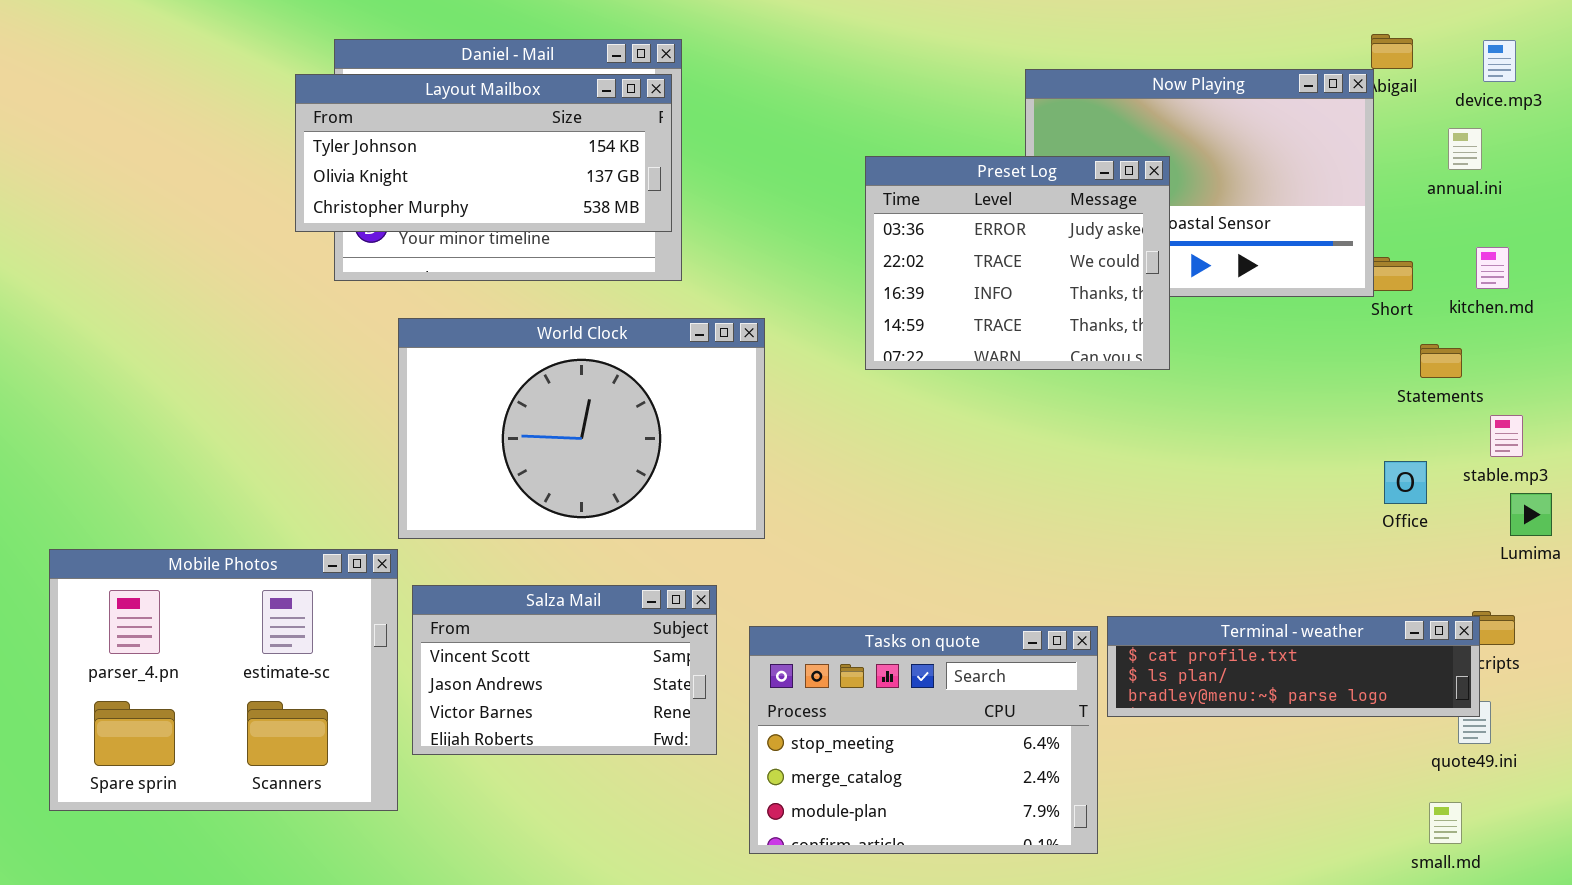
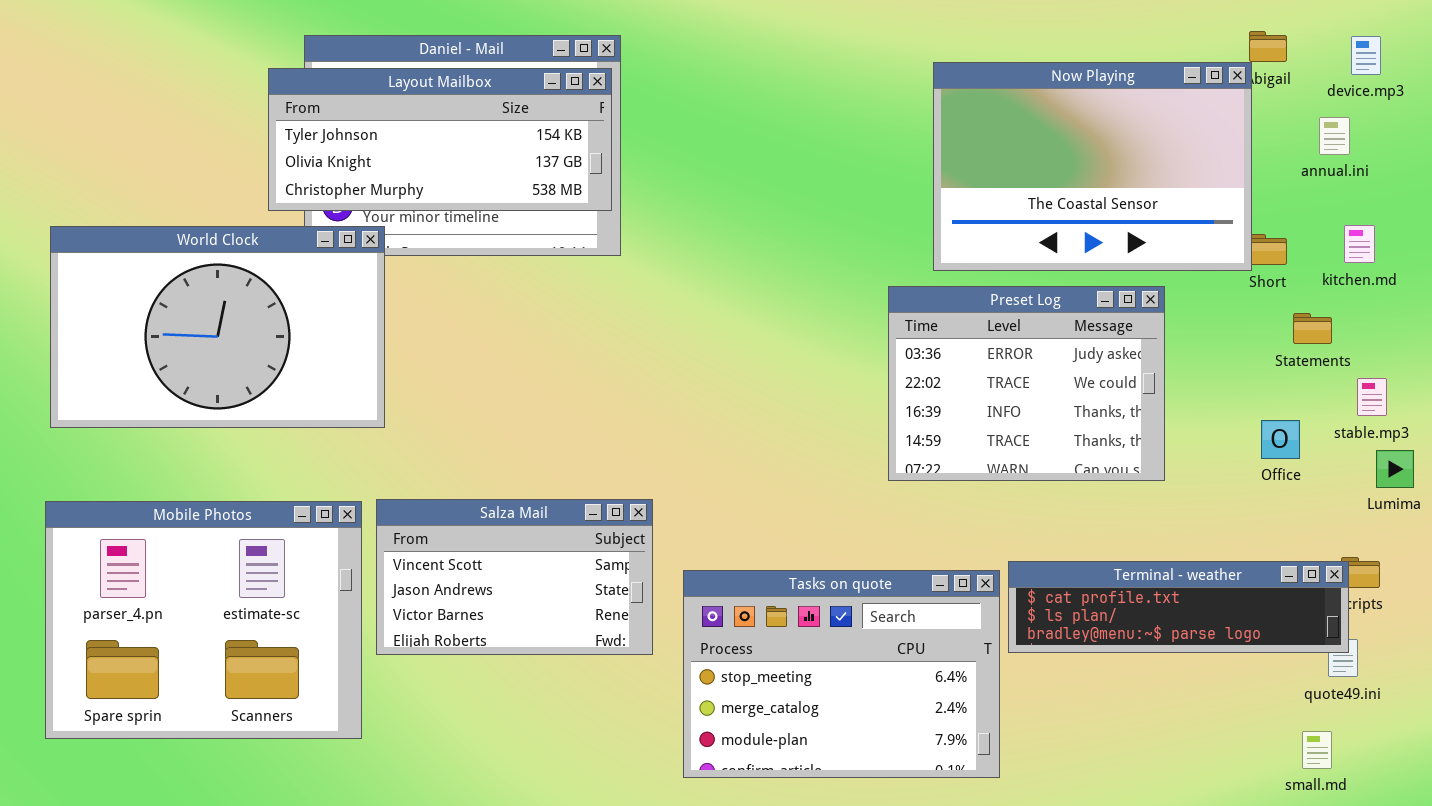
Preset Log: [865,156,1170,370] -> [888,286,1165,481], moved
World Clock: [398,318,765,539] -> [50,226,385,428], moved
Salza Mail: [412,585,717,755] -> [376,499,653,655], moved

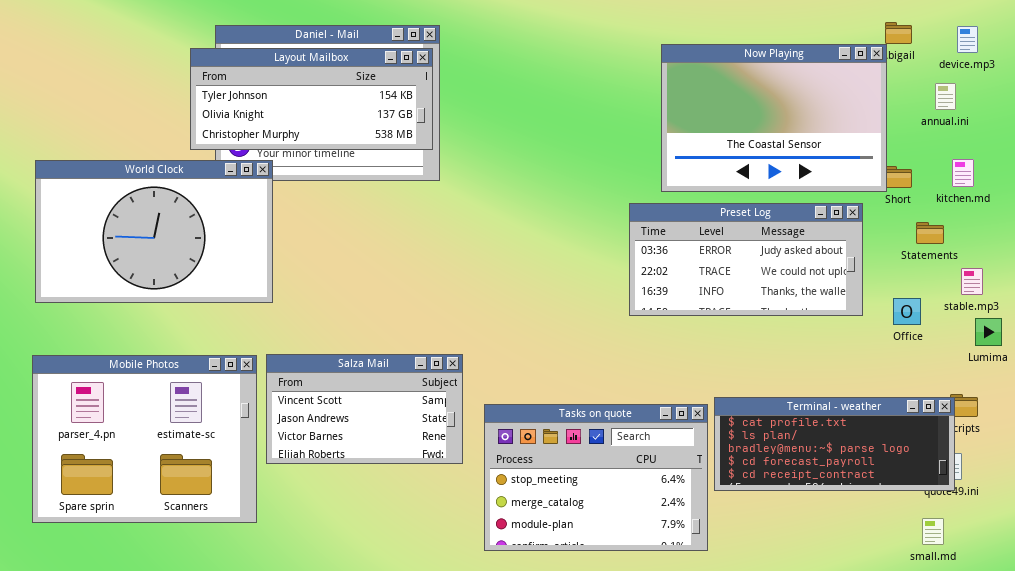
Preset Log: [888,286,1165,481] -> [629,203,863,316], resized
Terminal - weather: [1008,561,1349,653] -> [714,397,955,491], resized

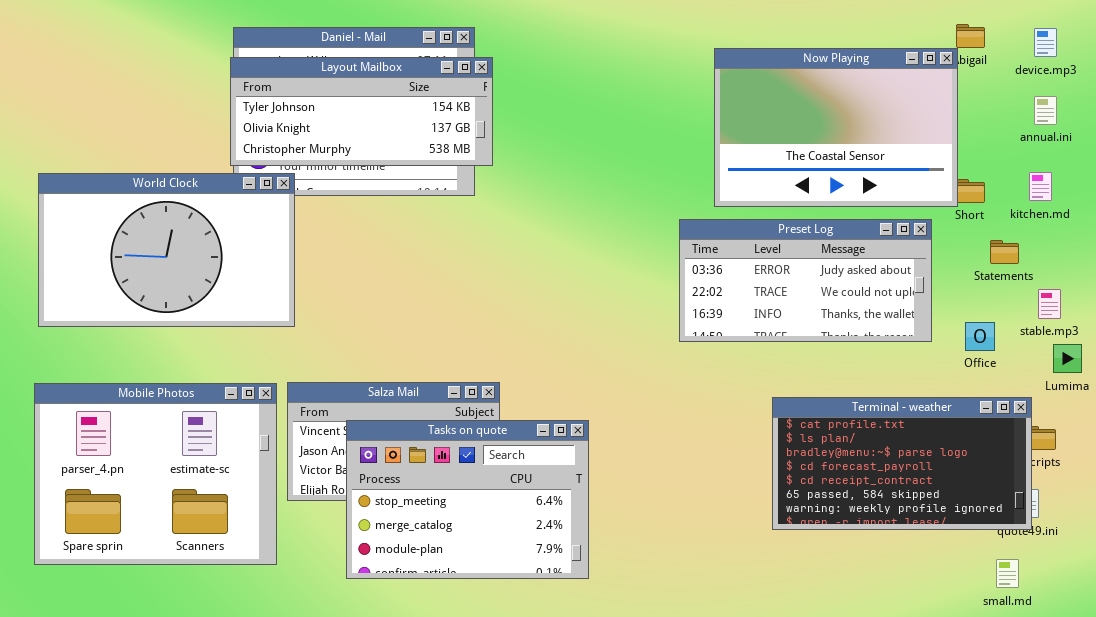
Layout Mailbox: [190,48,433,150] -> [230,57,493,166], moved
annual.ini: [935,83,956,110] -> [1034,96,1057,125], moved
Terminal - weather: [714,397,955,491] -> [772,397,1032,530], resized
Tasks on quote: [484,404,708,551] -> [346,420,589,579], moved

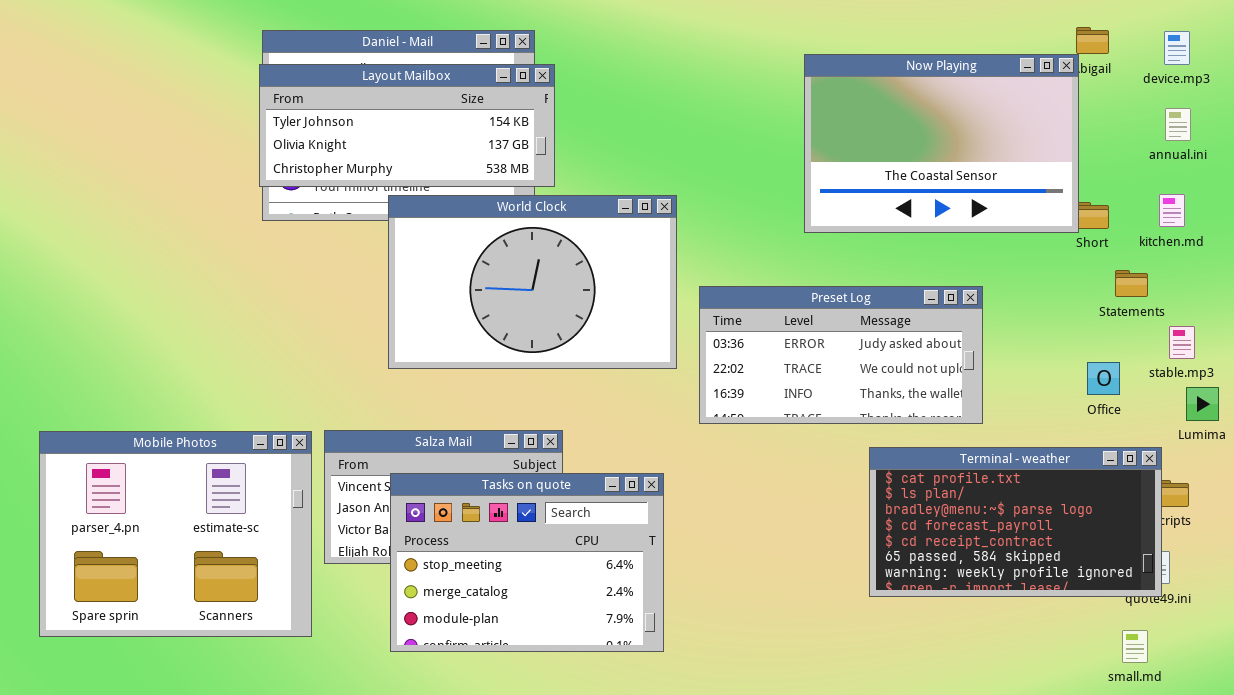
World Clock: [38,173,295,327] -> [388,195,677,369], moved
Preset Log: [679,219,932,342] -> [699,286,983,424], moved

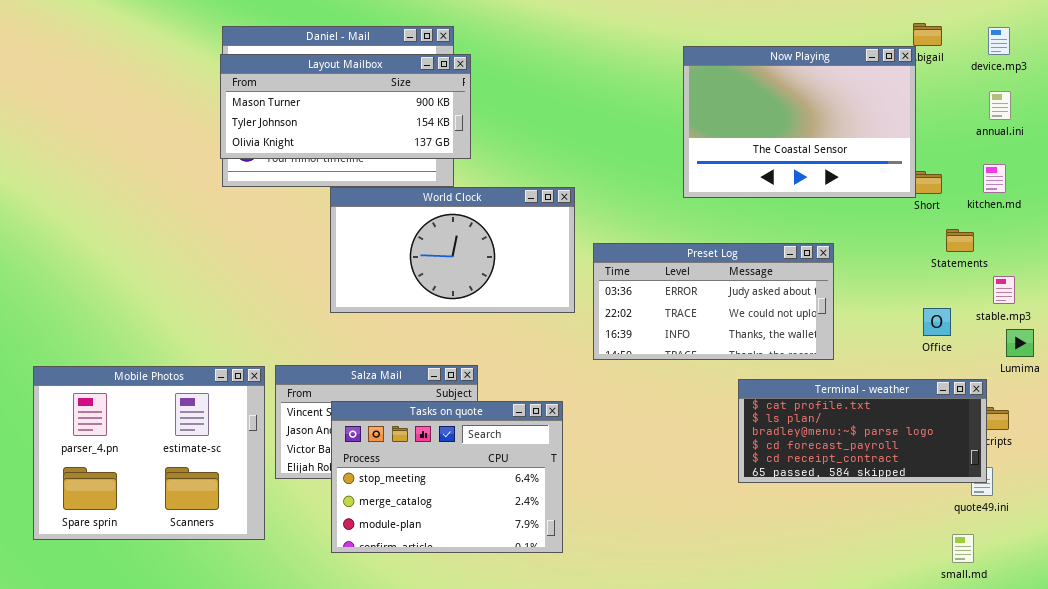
Layout Mailbox: [259,64,555,187] -> [220,54,471,159], scrolled up 1 row
World Clock: [388,195,677,369] -> [330,187,575,313], resized
Terminal - weather: [869,447,1162,597] -> [738,379,987,483], resized

